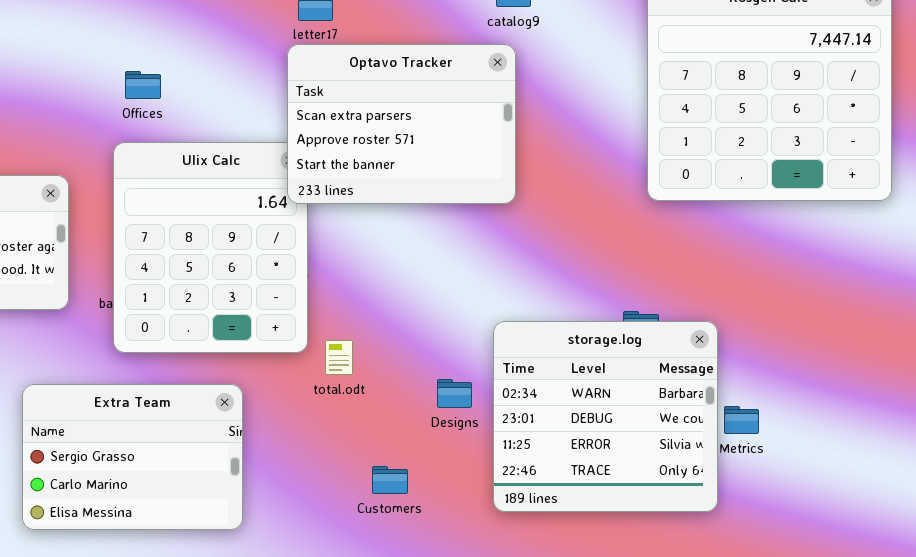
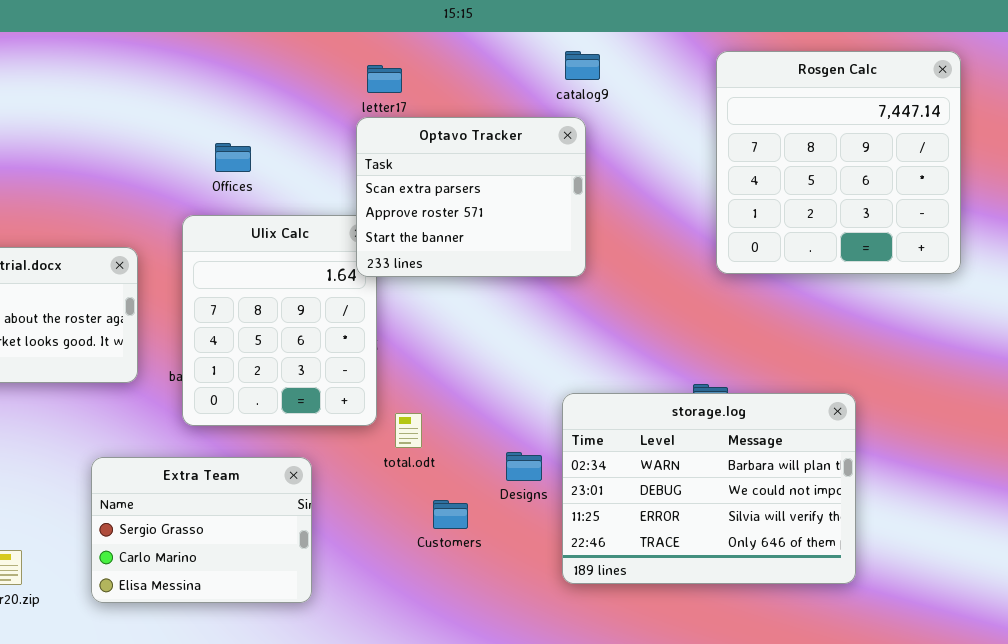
Offices: [125,71,161,99] -> [215,143,251,172], moved
storage.log: [493,321,718,512] -> [562,393,856,584], resized
Customers: [372,466,408,494] -> [433,500,468,529], moved

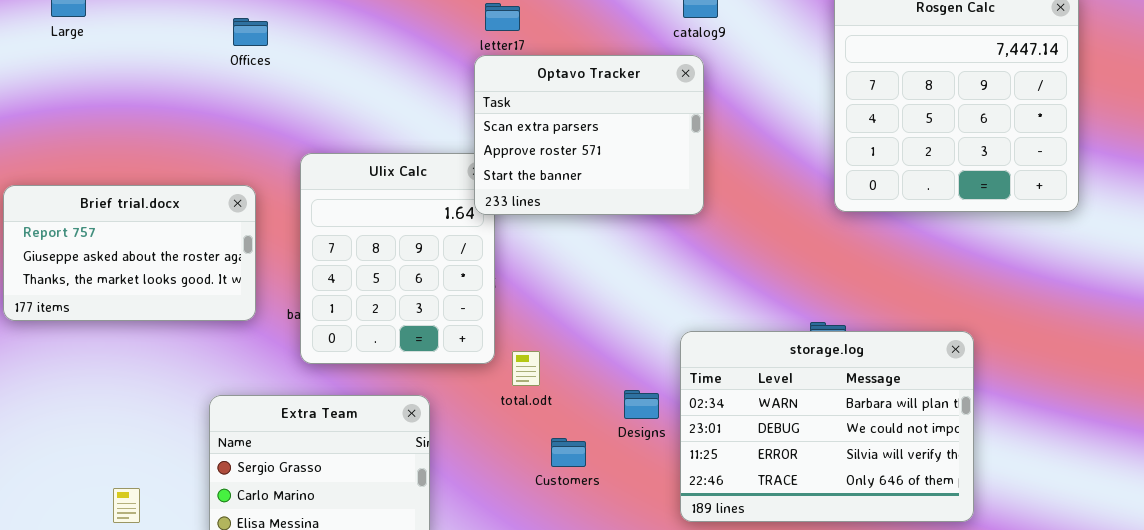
Offices: [215,143,251,172] -> [233,18,268,46], moved

